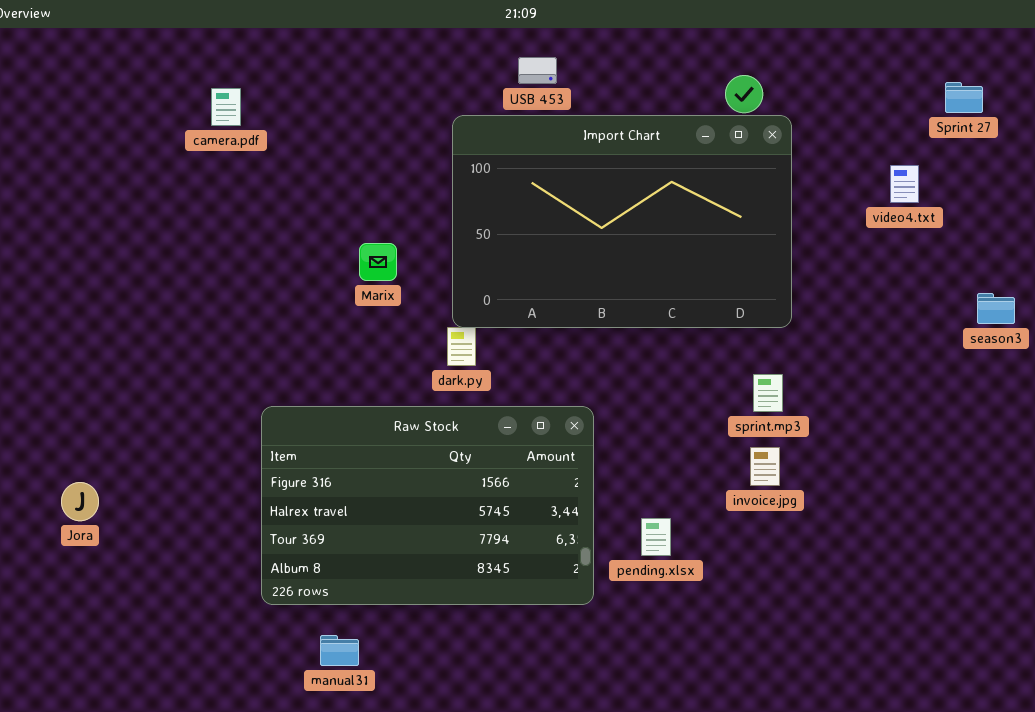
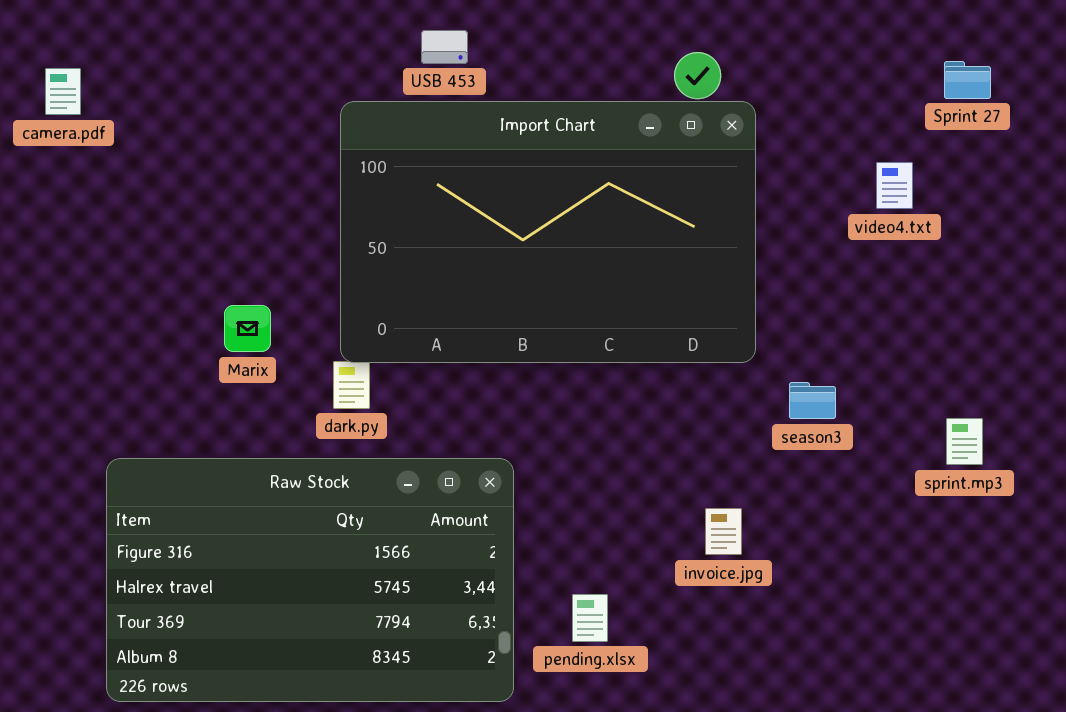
Marix: [359,243,397,281] -> [224,305,271,352], moved
season3: [977,293,1015,324] -> [789,382,836,419], moved
sprint.mp3: [753,374,783,412] -> [946,418,983,465], moved

